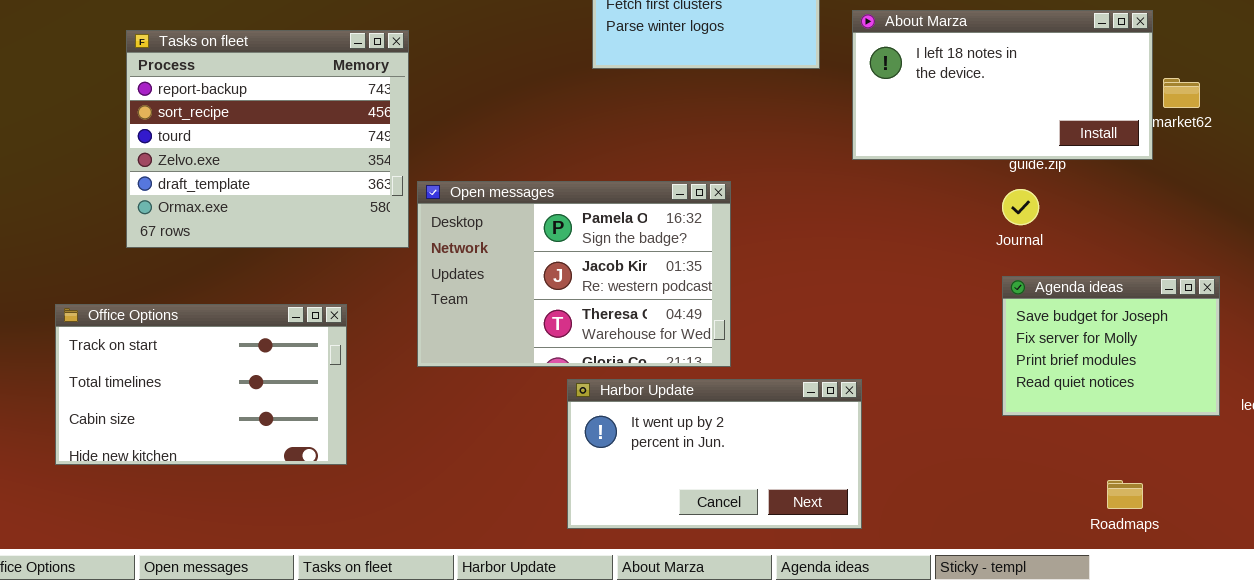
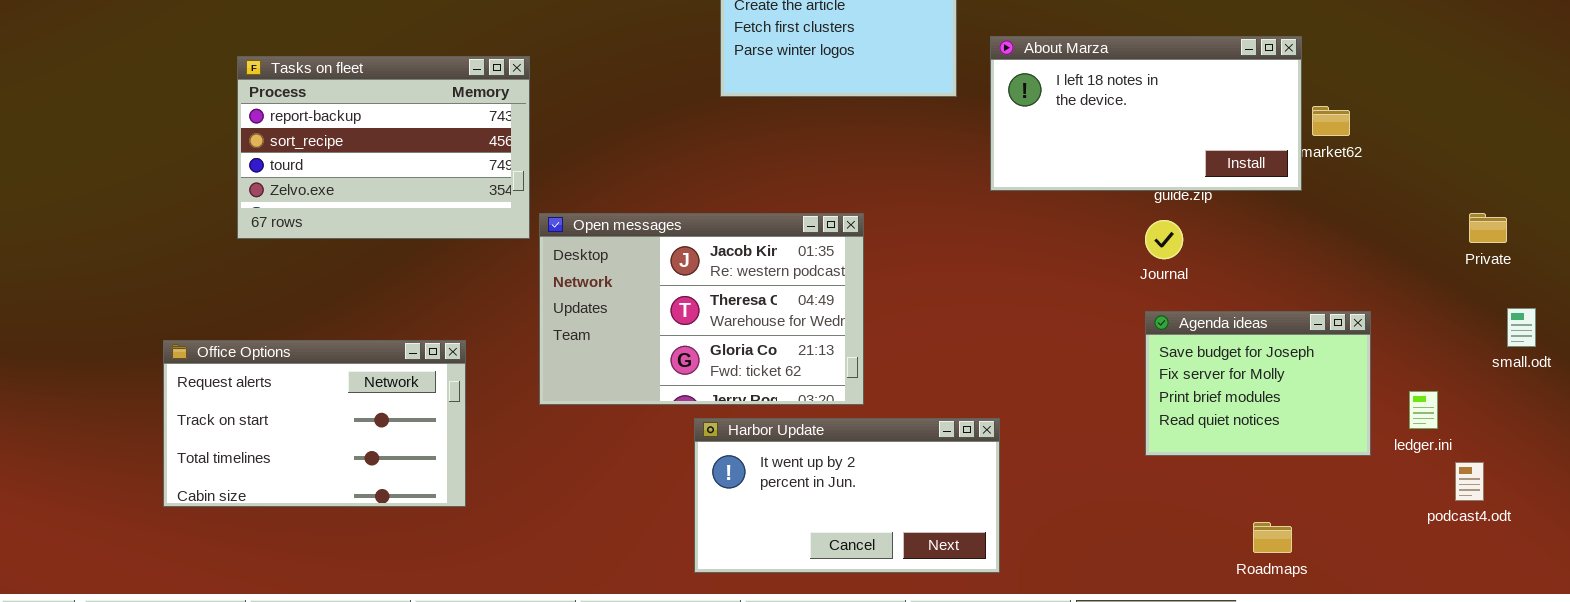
Tasks on fleet: [126,30,409,248] -> [237,56,530,239], resized
Open messages: [417,181,731,367] -> [539,213,864,405], scrolled down 1 row
Office Options: [55,304,347,465] -> [163,340,466,507], scrolled up 1 row

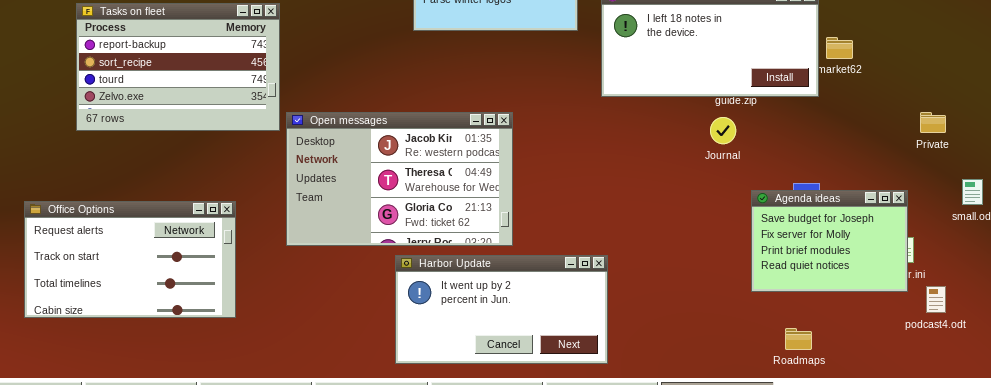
Private: [1469,213,1507,243] -> [920,112,946,133], moved
Agenda ideas: [1145,311,1371,456] -> [751,190,908,292], moved

